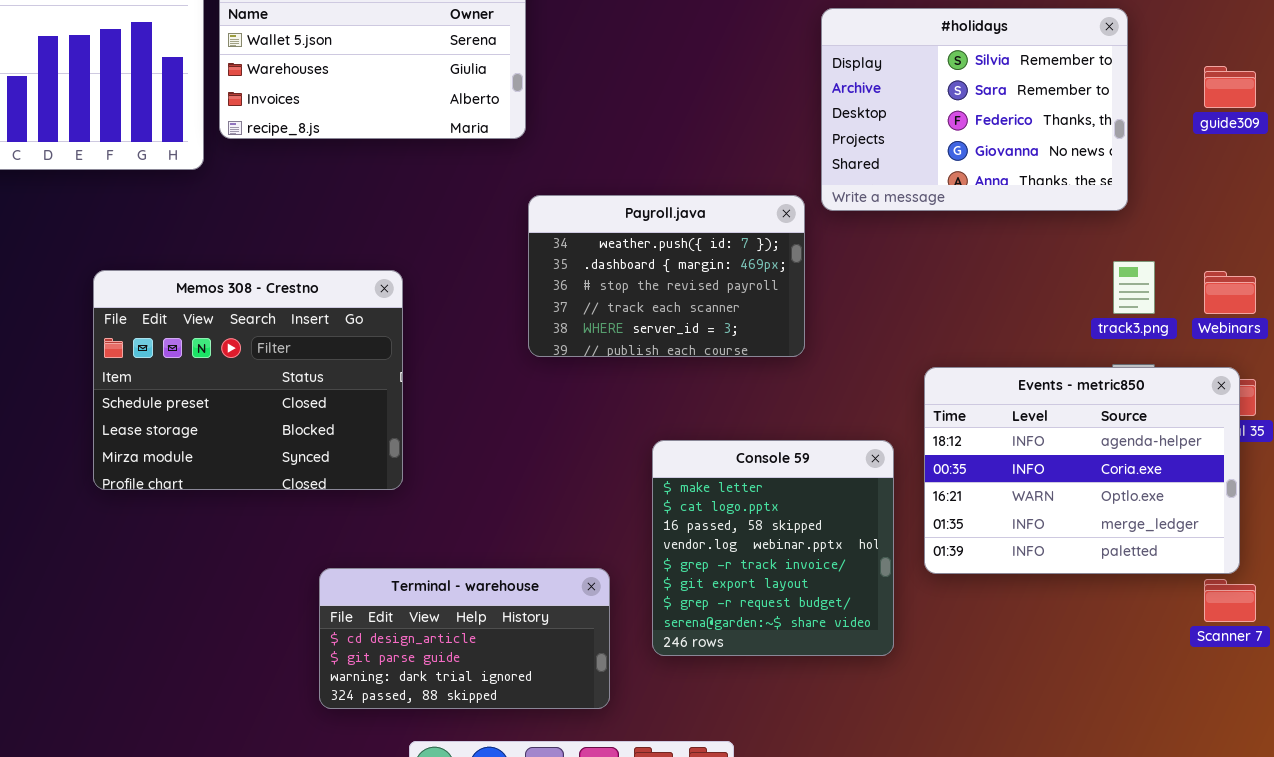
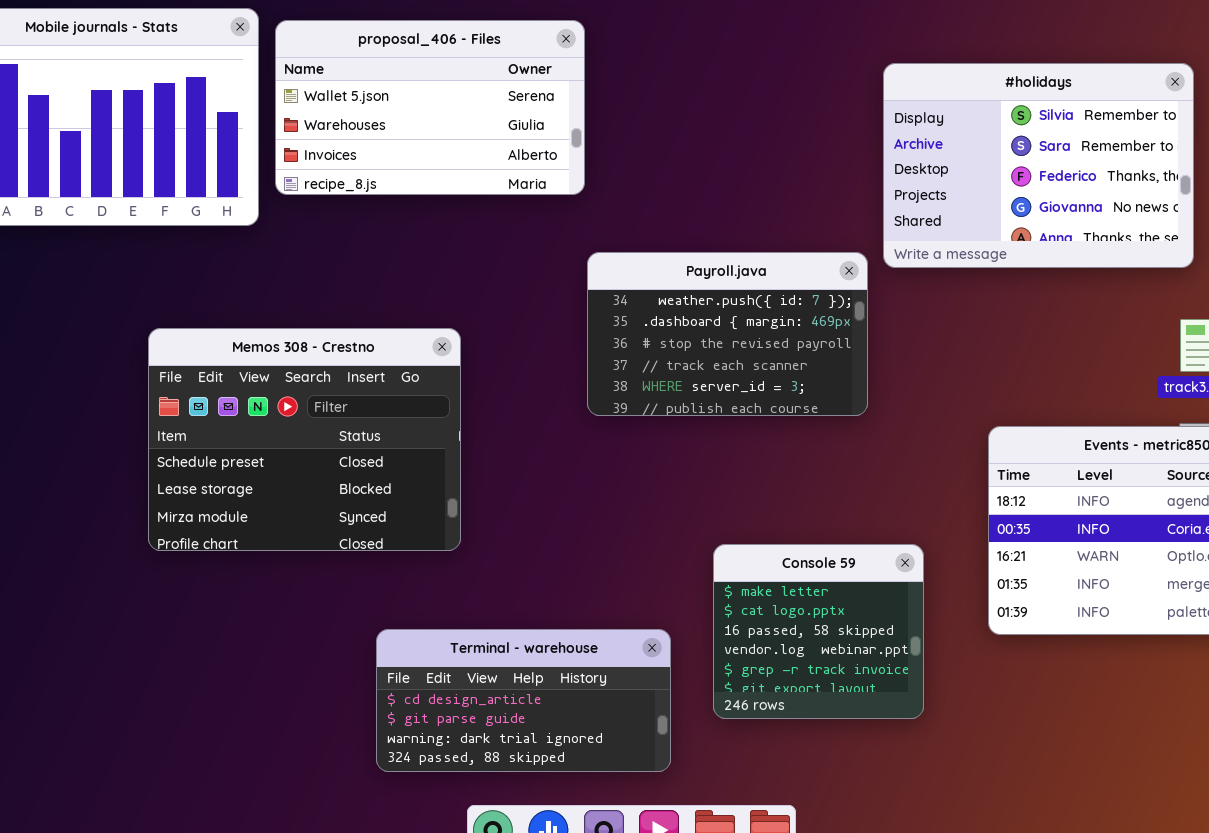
Console 59: [652,440,894,656] -> [713,544,924,719], resized

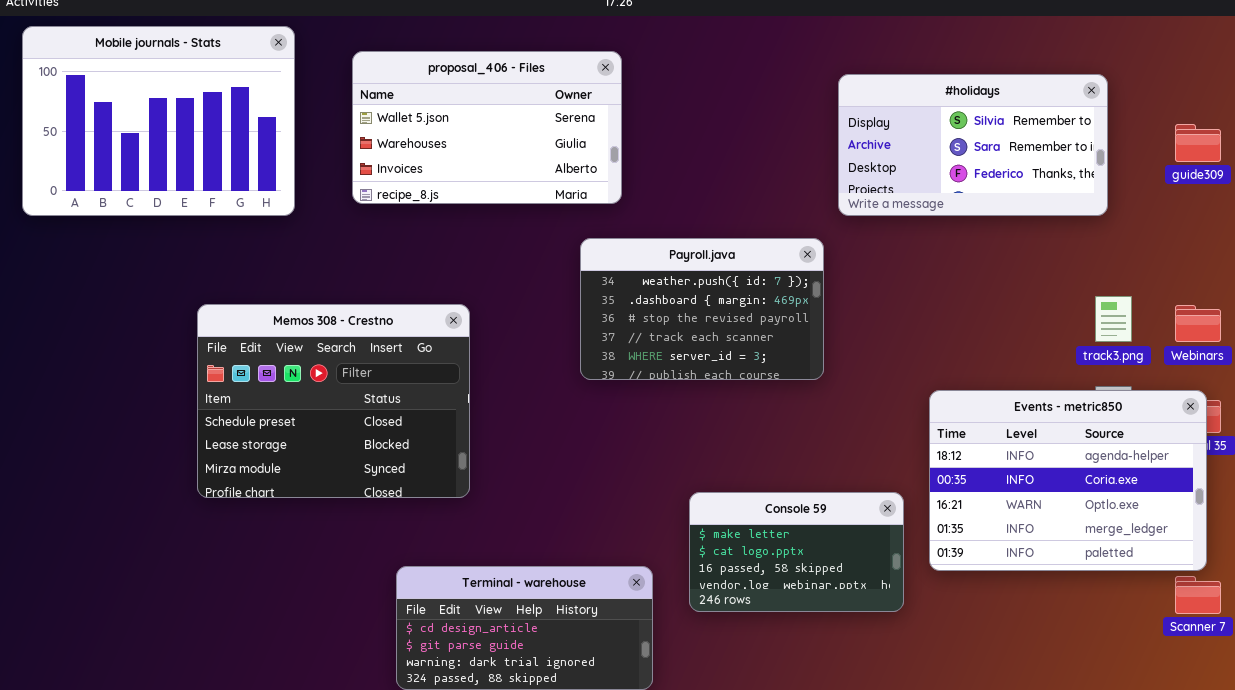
proposal_406 - Files: [275,20,585,195] -> [352,51,622,204], moved
#holidays: [883,63,1194,268] -> [838,74,1108,216], resized
Console 59: [713,544,924,719] -> [689,492,904,612], resized

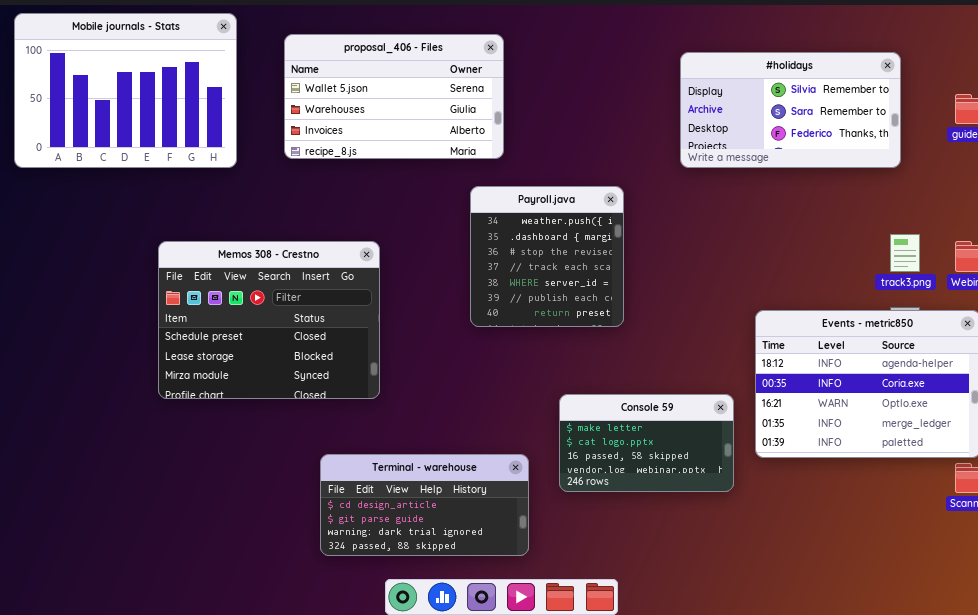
Payroll.java: [580,238,824,380] -> [470,186,624,327], resized

